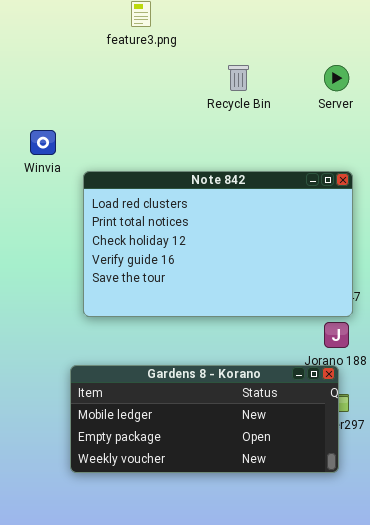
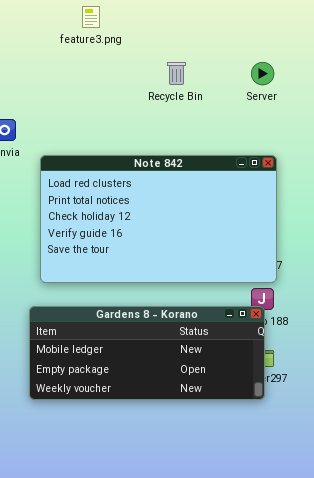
Gardens 8 - Korano: [70,365,339,473] -> [29,306,265,400], moved

